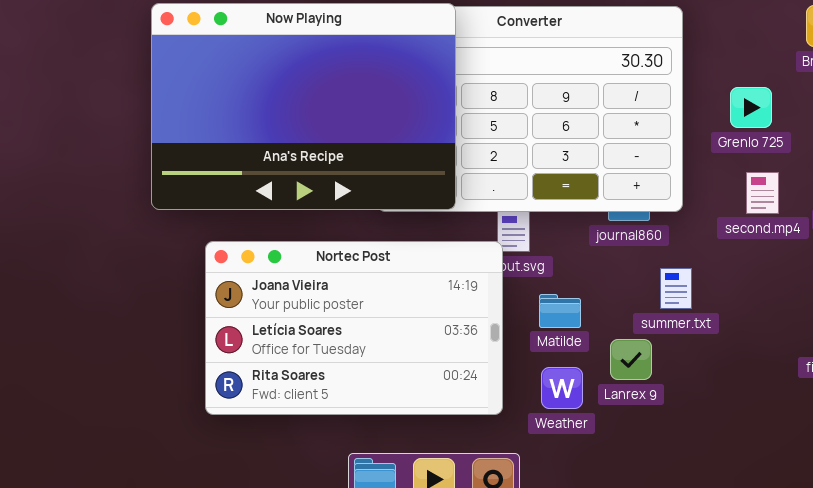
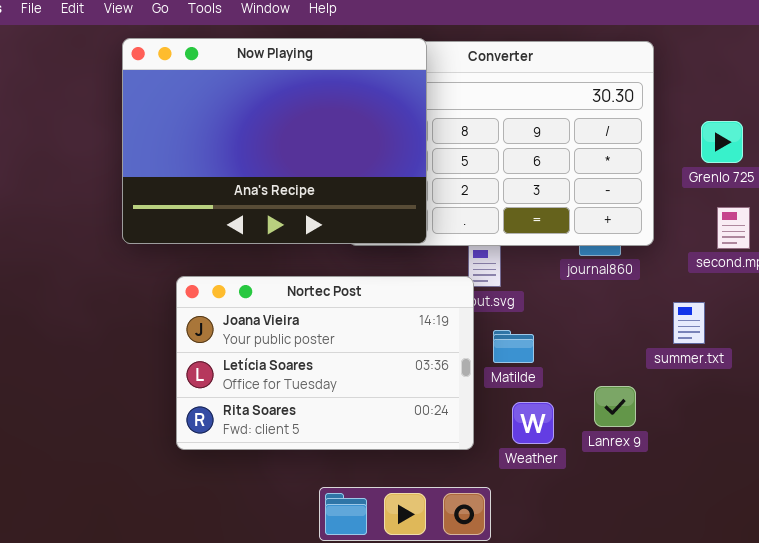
summer.txt: [660,268,692,309] -> [673,302,705,344], moved
Matilde: [539,294,581,328] -> [493,330,534,363], moved
Lanrex 9: [610,339,652,380] -> [594,386,636,427], moved

